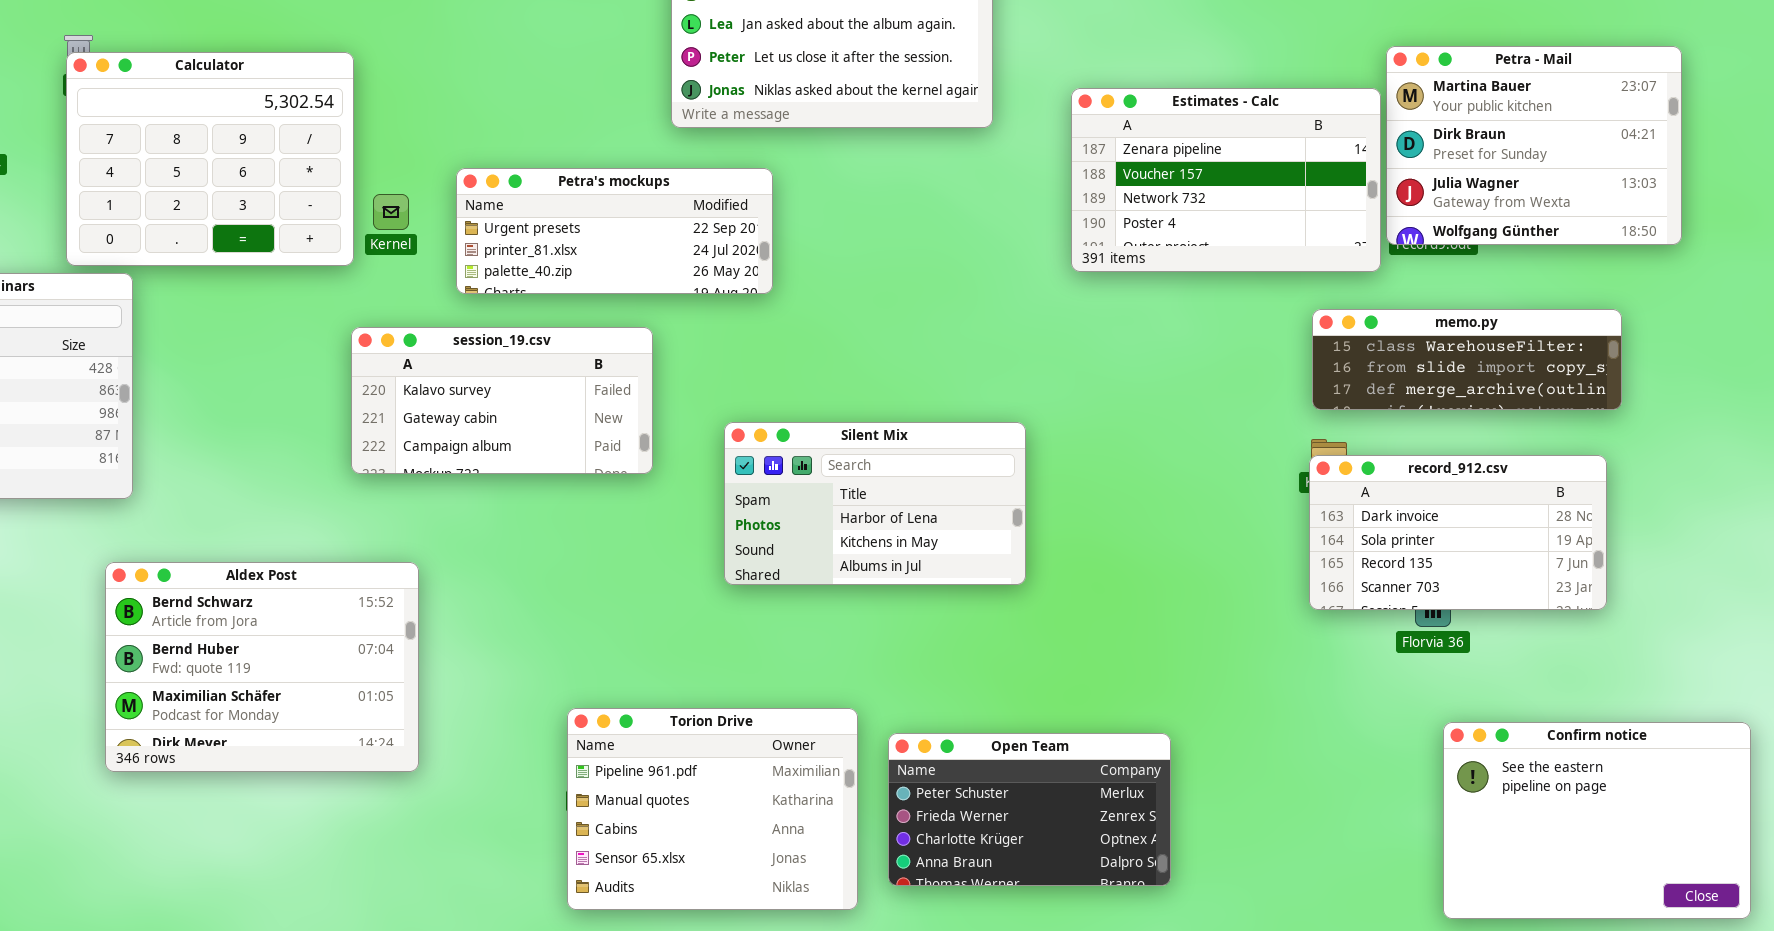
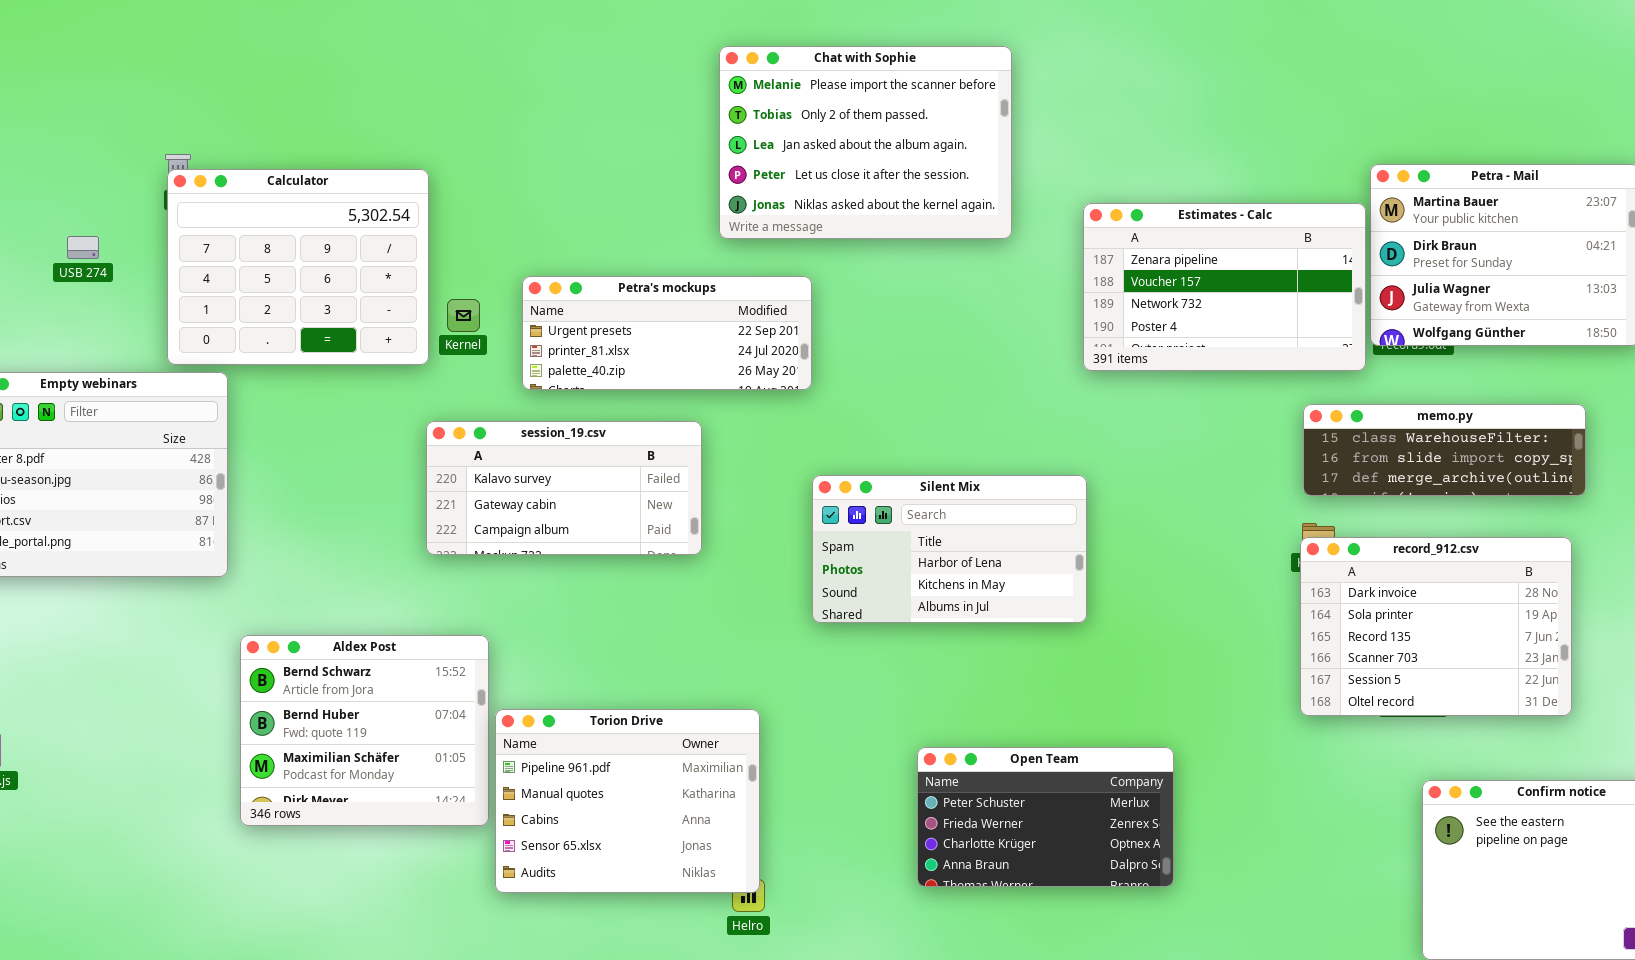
Silent Mix: [724,422,1026,585] -> [812,475,1087,623], moved
record_912.csv: [1309,455,1607,610] -> [1300,537,1572,716], resized
Aldex Post: [105,562,419,772] -> [240,635,489,826], resized
Torion Drive: [567,708,858,910] -> [495,709,760,893], moved
Open Team: [888,733,1171,886] -> [917,747,1174,887], moved

